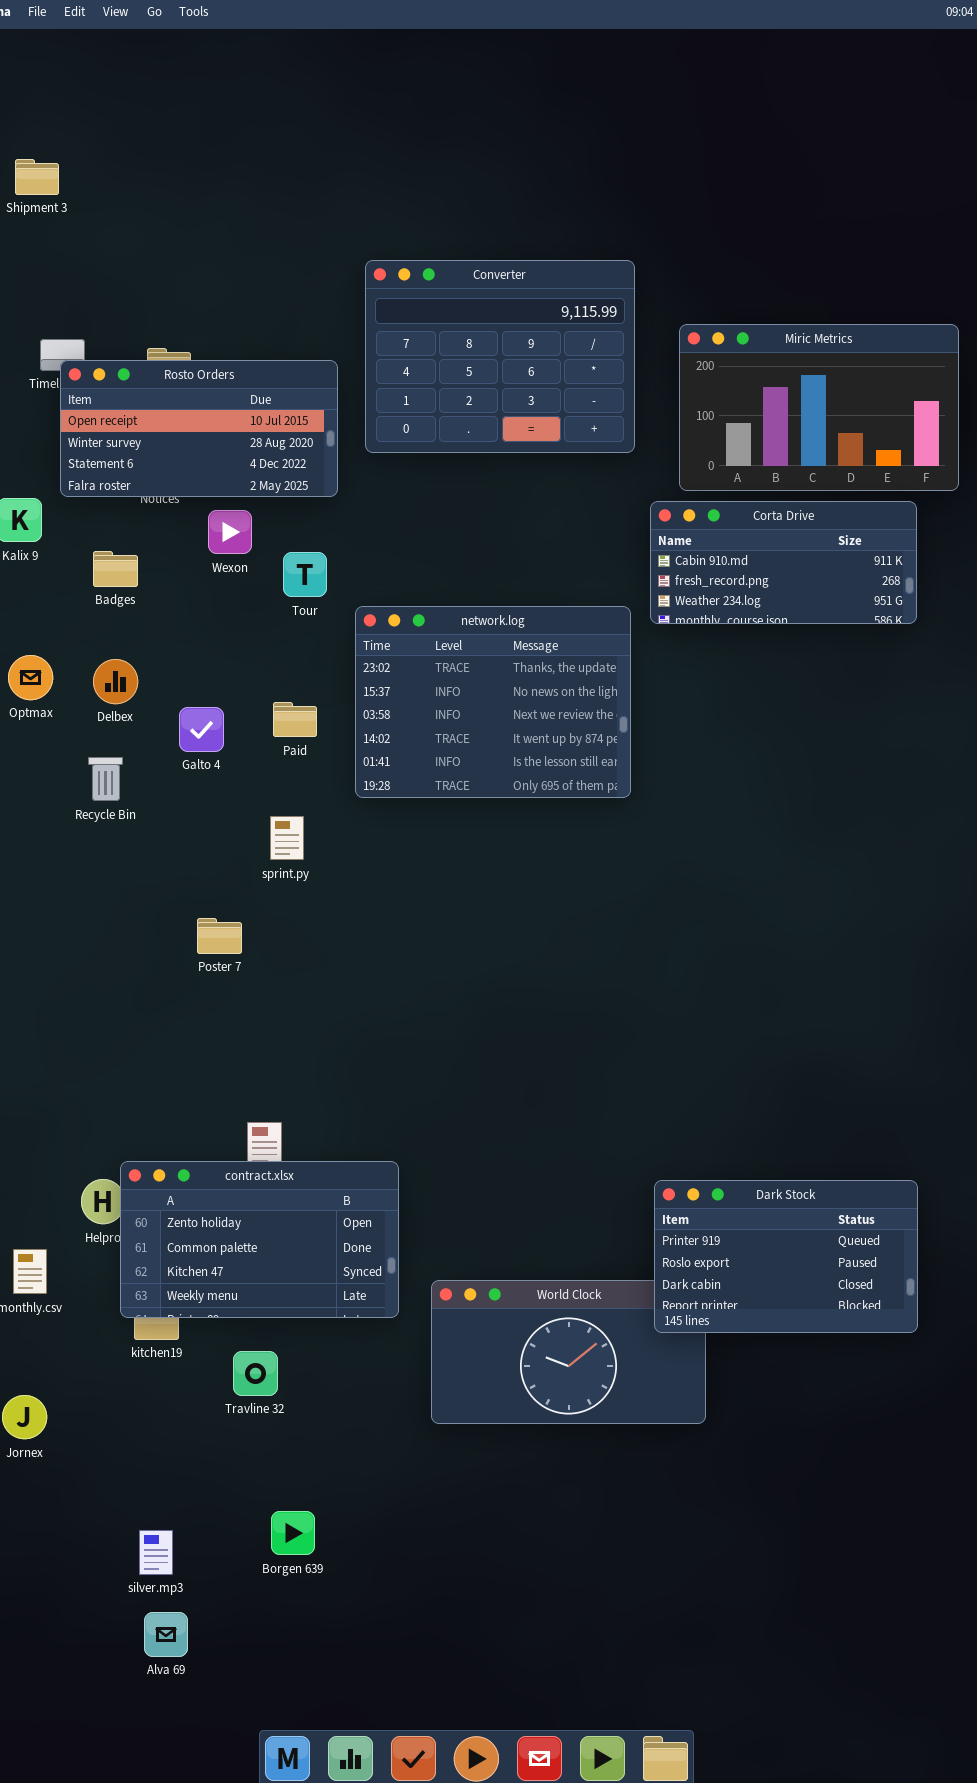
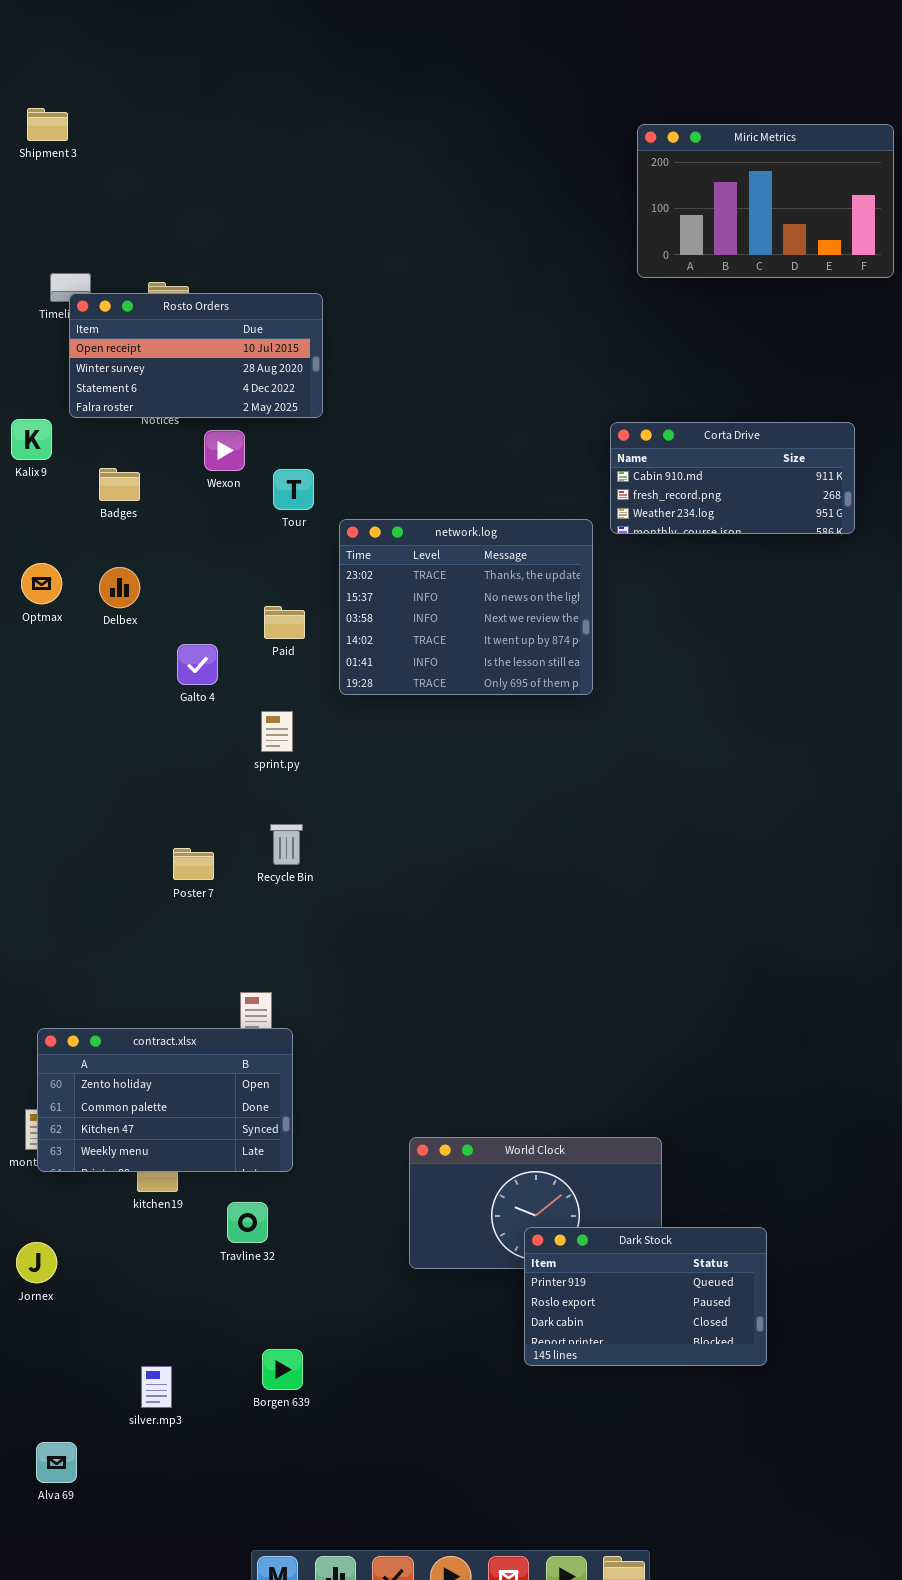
Converter: [365,260,635,453] -> none, closed
Miric Metrics: [679,324,959,491] -> [637,124,894,278], moved
Galto 4: [179,707,224,752] -> [177,644,218,685], moved
Recycle Bin: [88,757,123,801] -> [270,824,303,865], moved
Poster 7: [197,918,242,954] -> [173,848,214,880], moved
contract.xlsx: [120,1161,399,1318] -> [37,1028,293,1172], moved
Dark Stock: [654,1180,918,1333] -> [524,1227,767,1366], moved
Alva 69: [144,1612,188,1657] -> [36,1442,77,1483], moved

